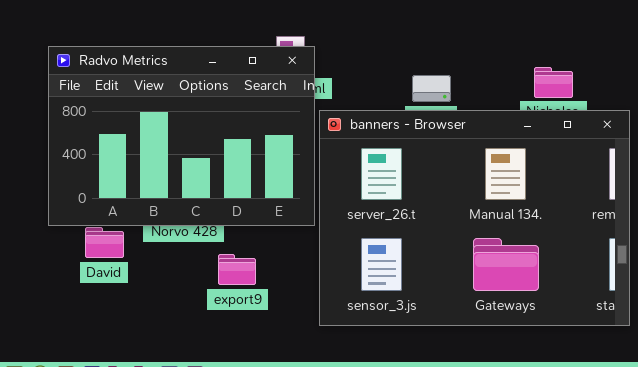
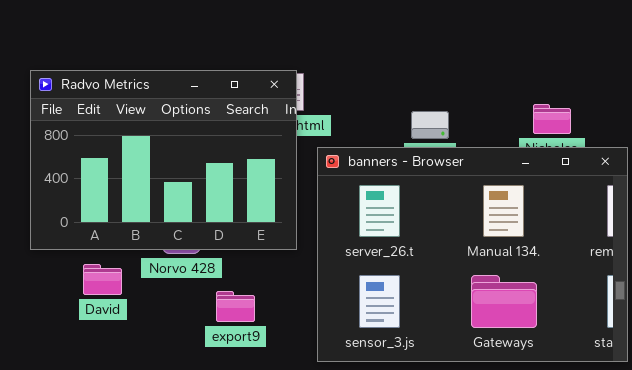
Radvo Metrics: [48,46,315,226] -> [30,70,297,250], moved

